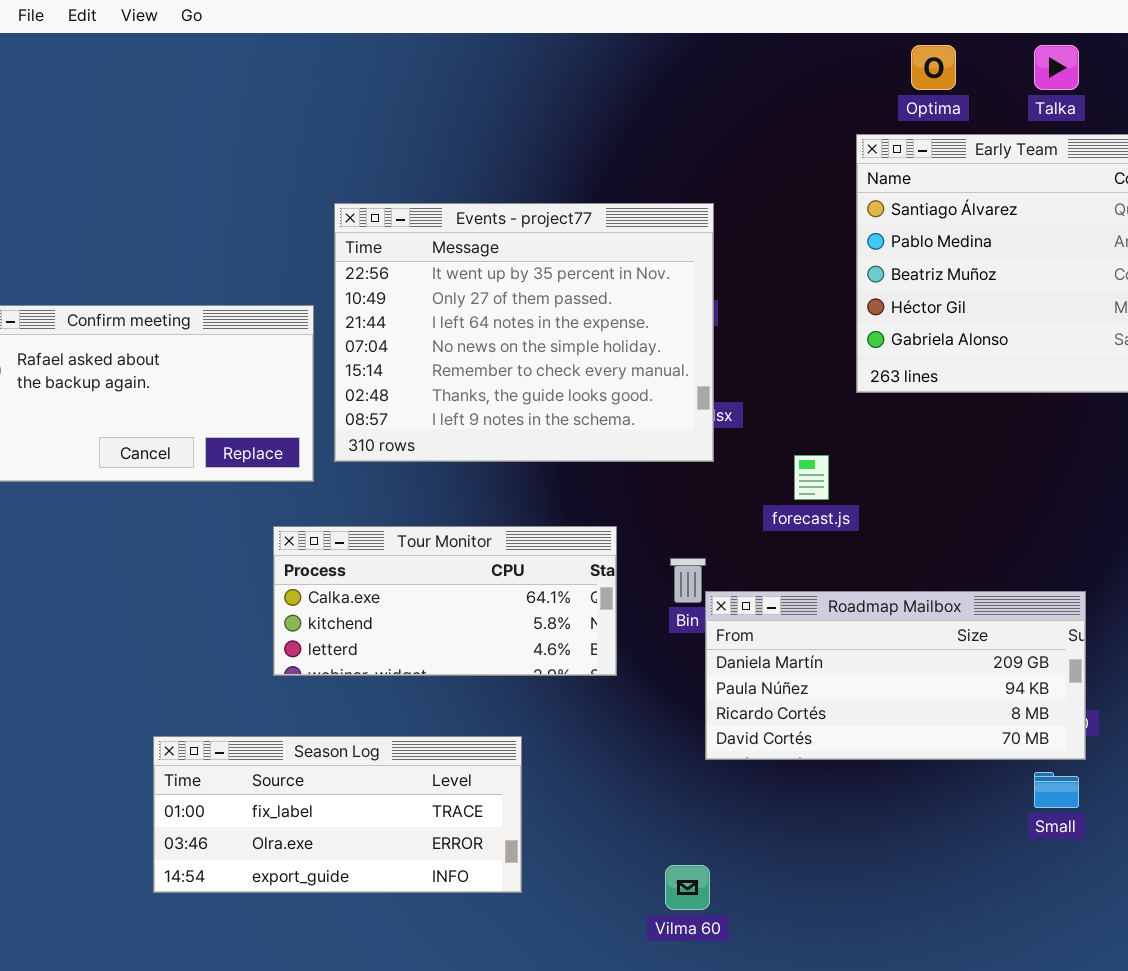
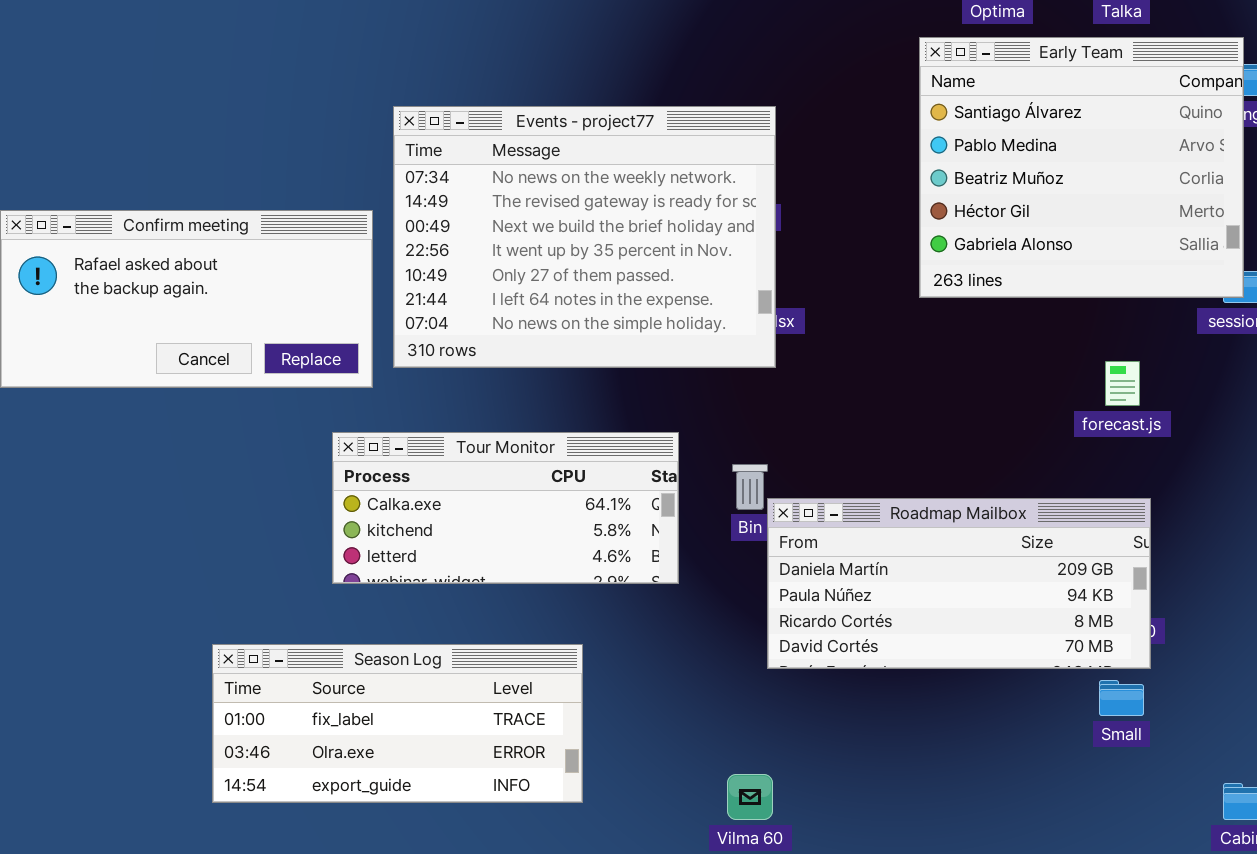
Events - project77: [334,203,714,462] -> [393,106,776,368], scrolled up 3 rows
forecast.js: [794,455,829,500] -> [1105,361,1140,406], moved

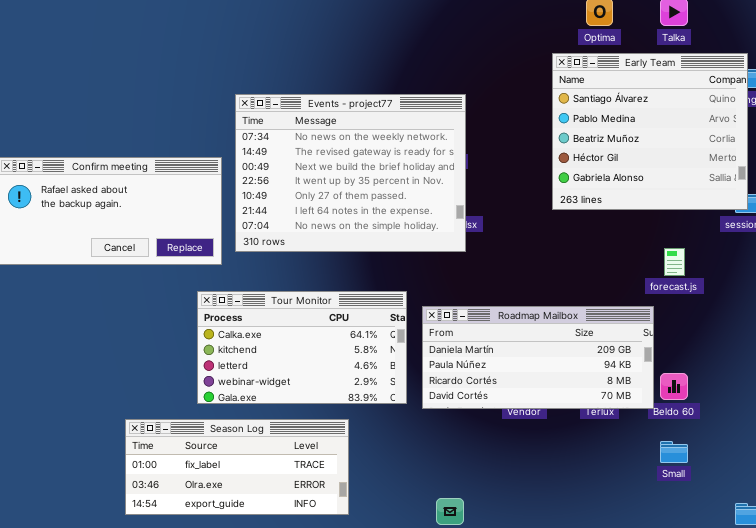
Tour Monitor: [332,432,679,584] -> [197,291,407,404], resized
Roadmap Mailbox: [767,498,1151,669] -> [422,306,654,409], moved

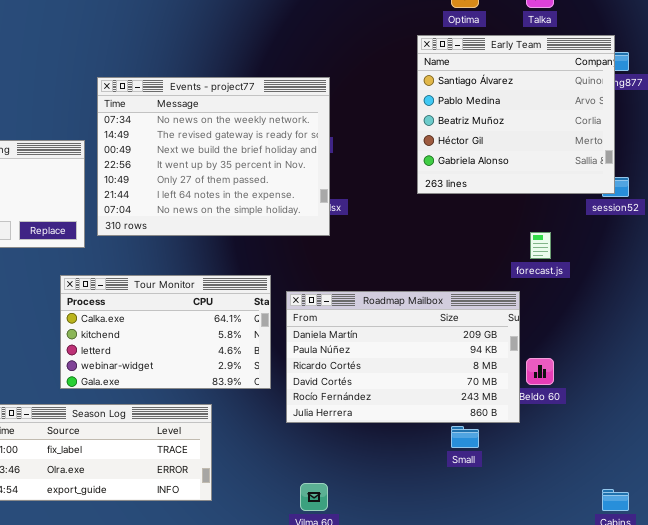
Roadmap Mailbox: [422,306,654,409] -> [286,291,520,423], resized
Small: [660,441,688,463] -> [451,426,479,448], moved

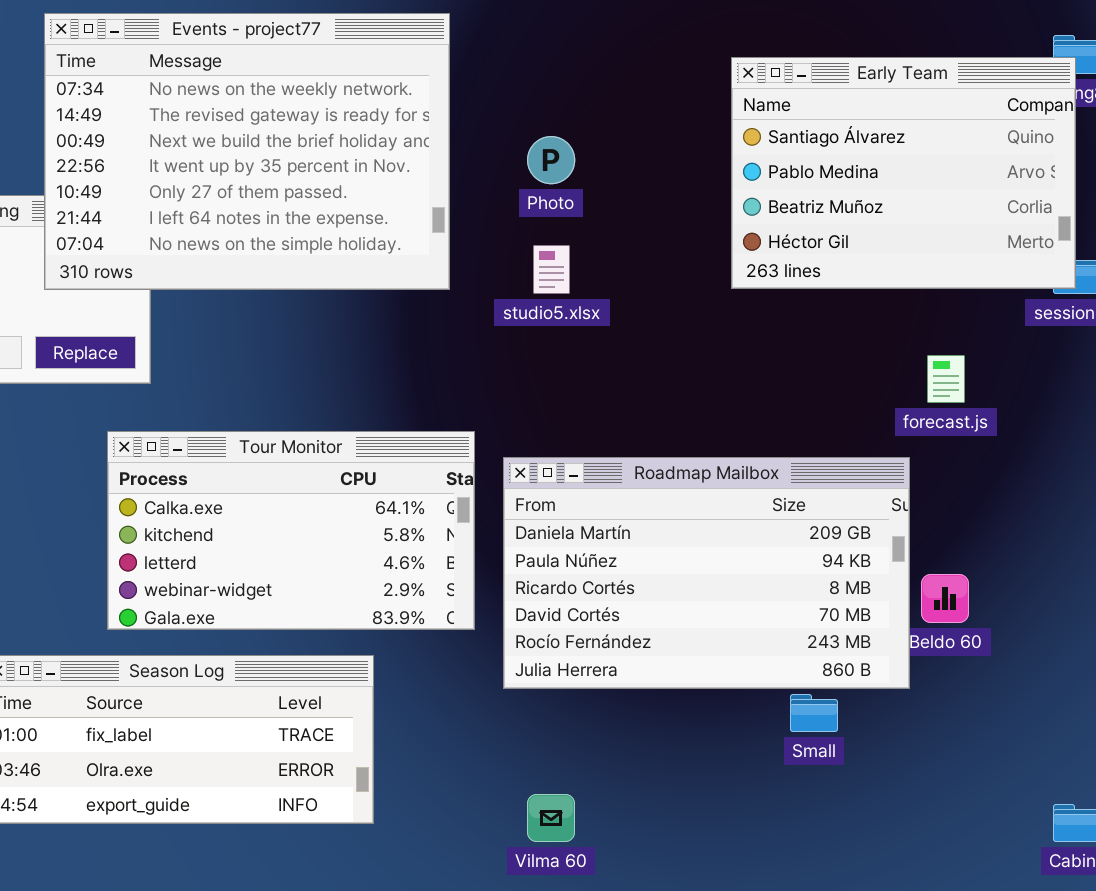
Early Team: [417,35,615,194] -> [731,57,1076,289], resized
Events - project77: [97,77,330,236] -> [44,13,450,290], moved

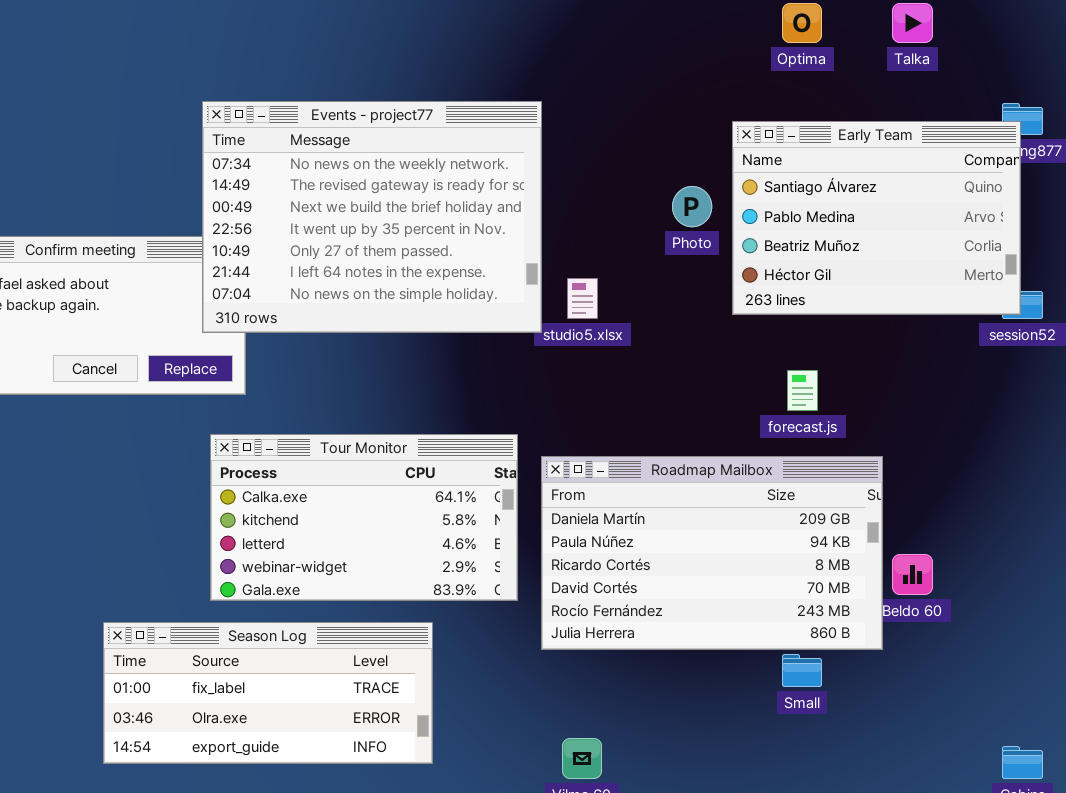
Events - project77: [44,13,450,290] -> [202,101,542,333], moved
Photo: [527,136,575,184] -> [672,186,712,227], moved
forecast.js: [927,355,965,403] -> [787,370,818,411], moved

